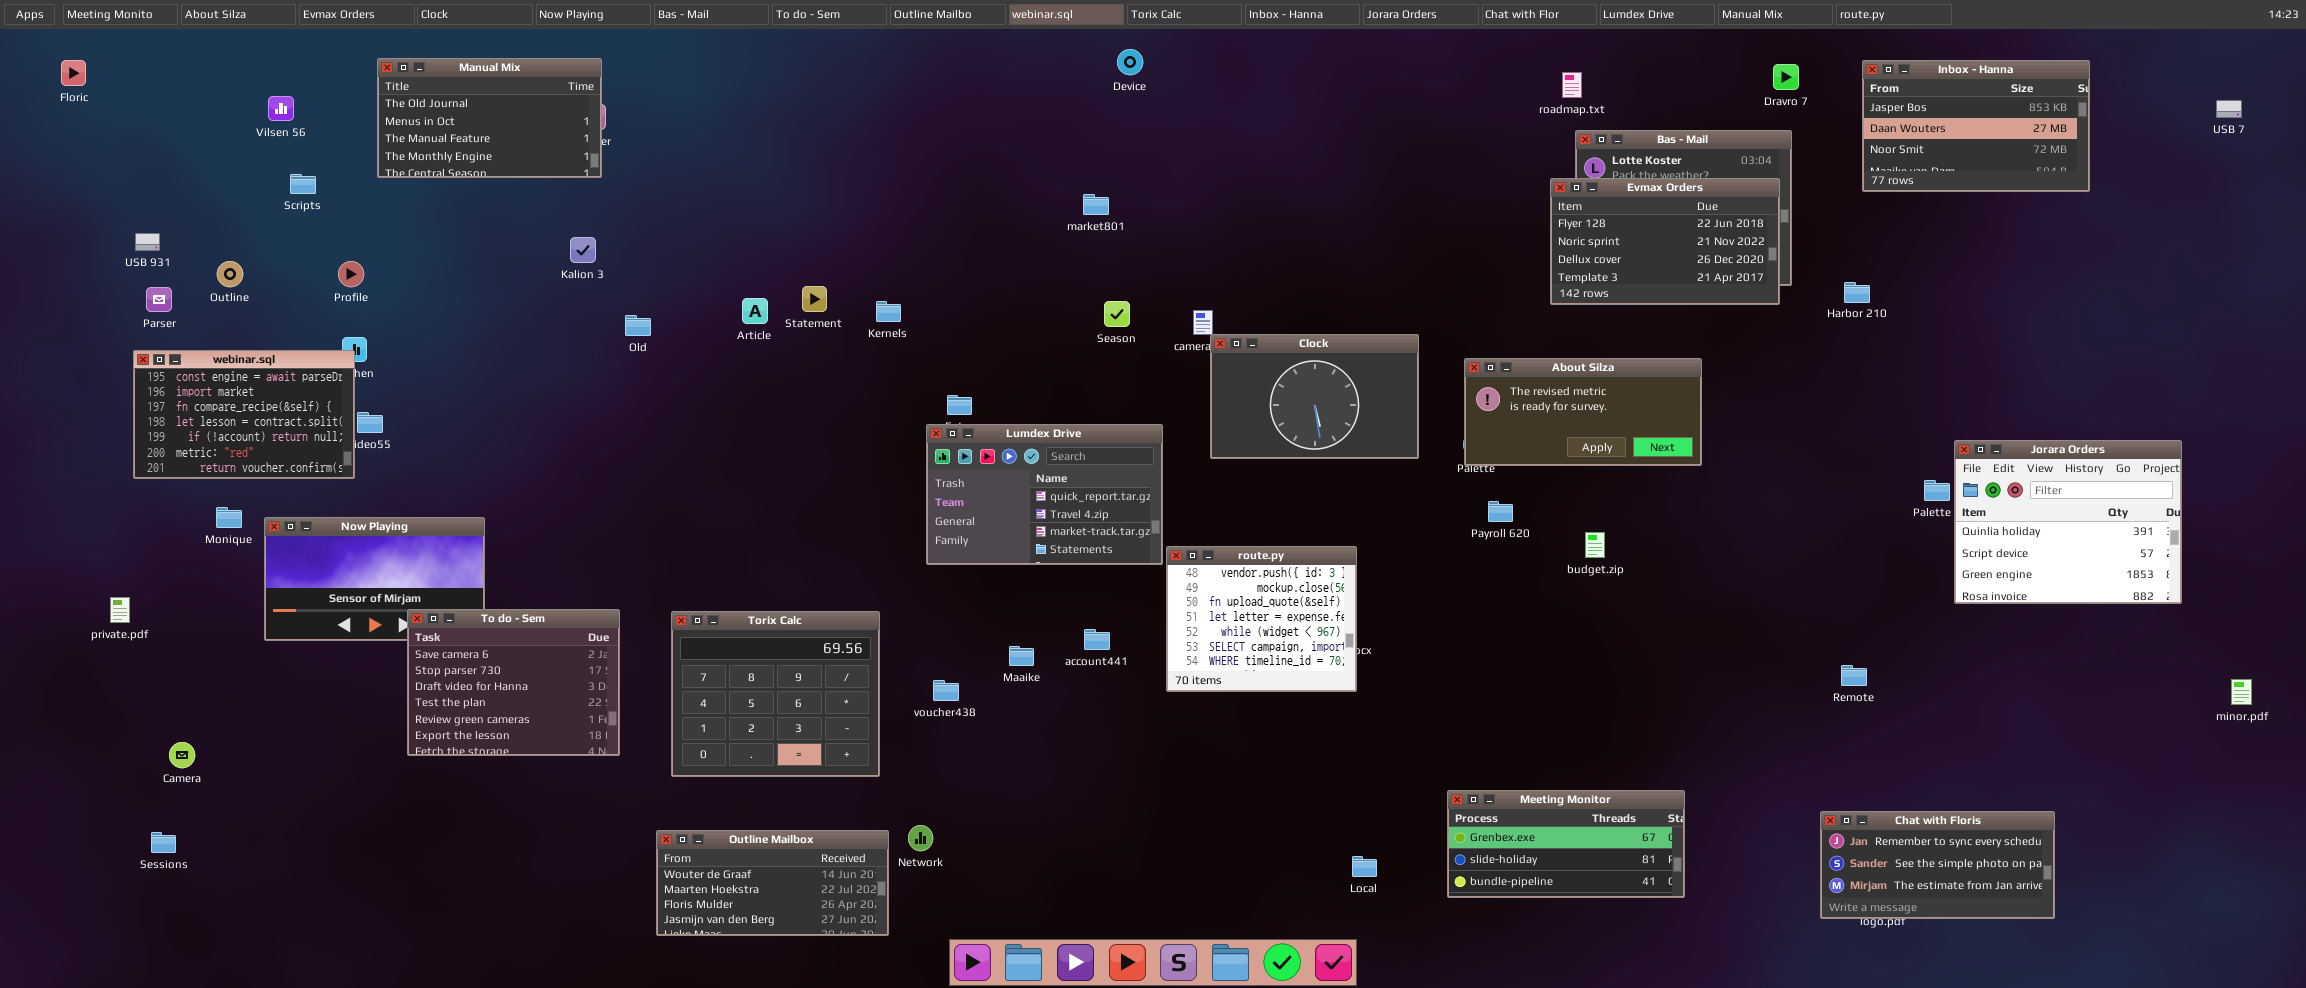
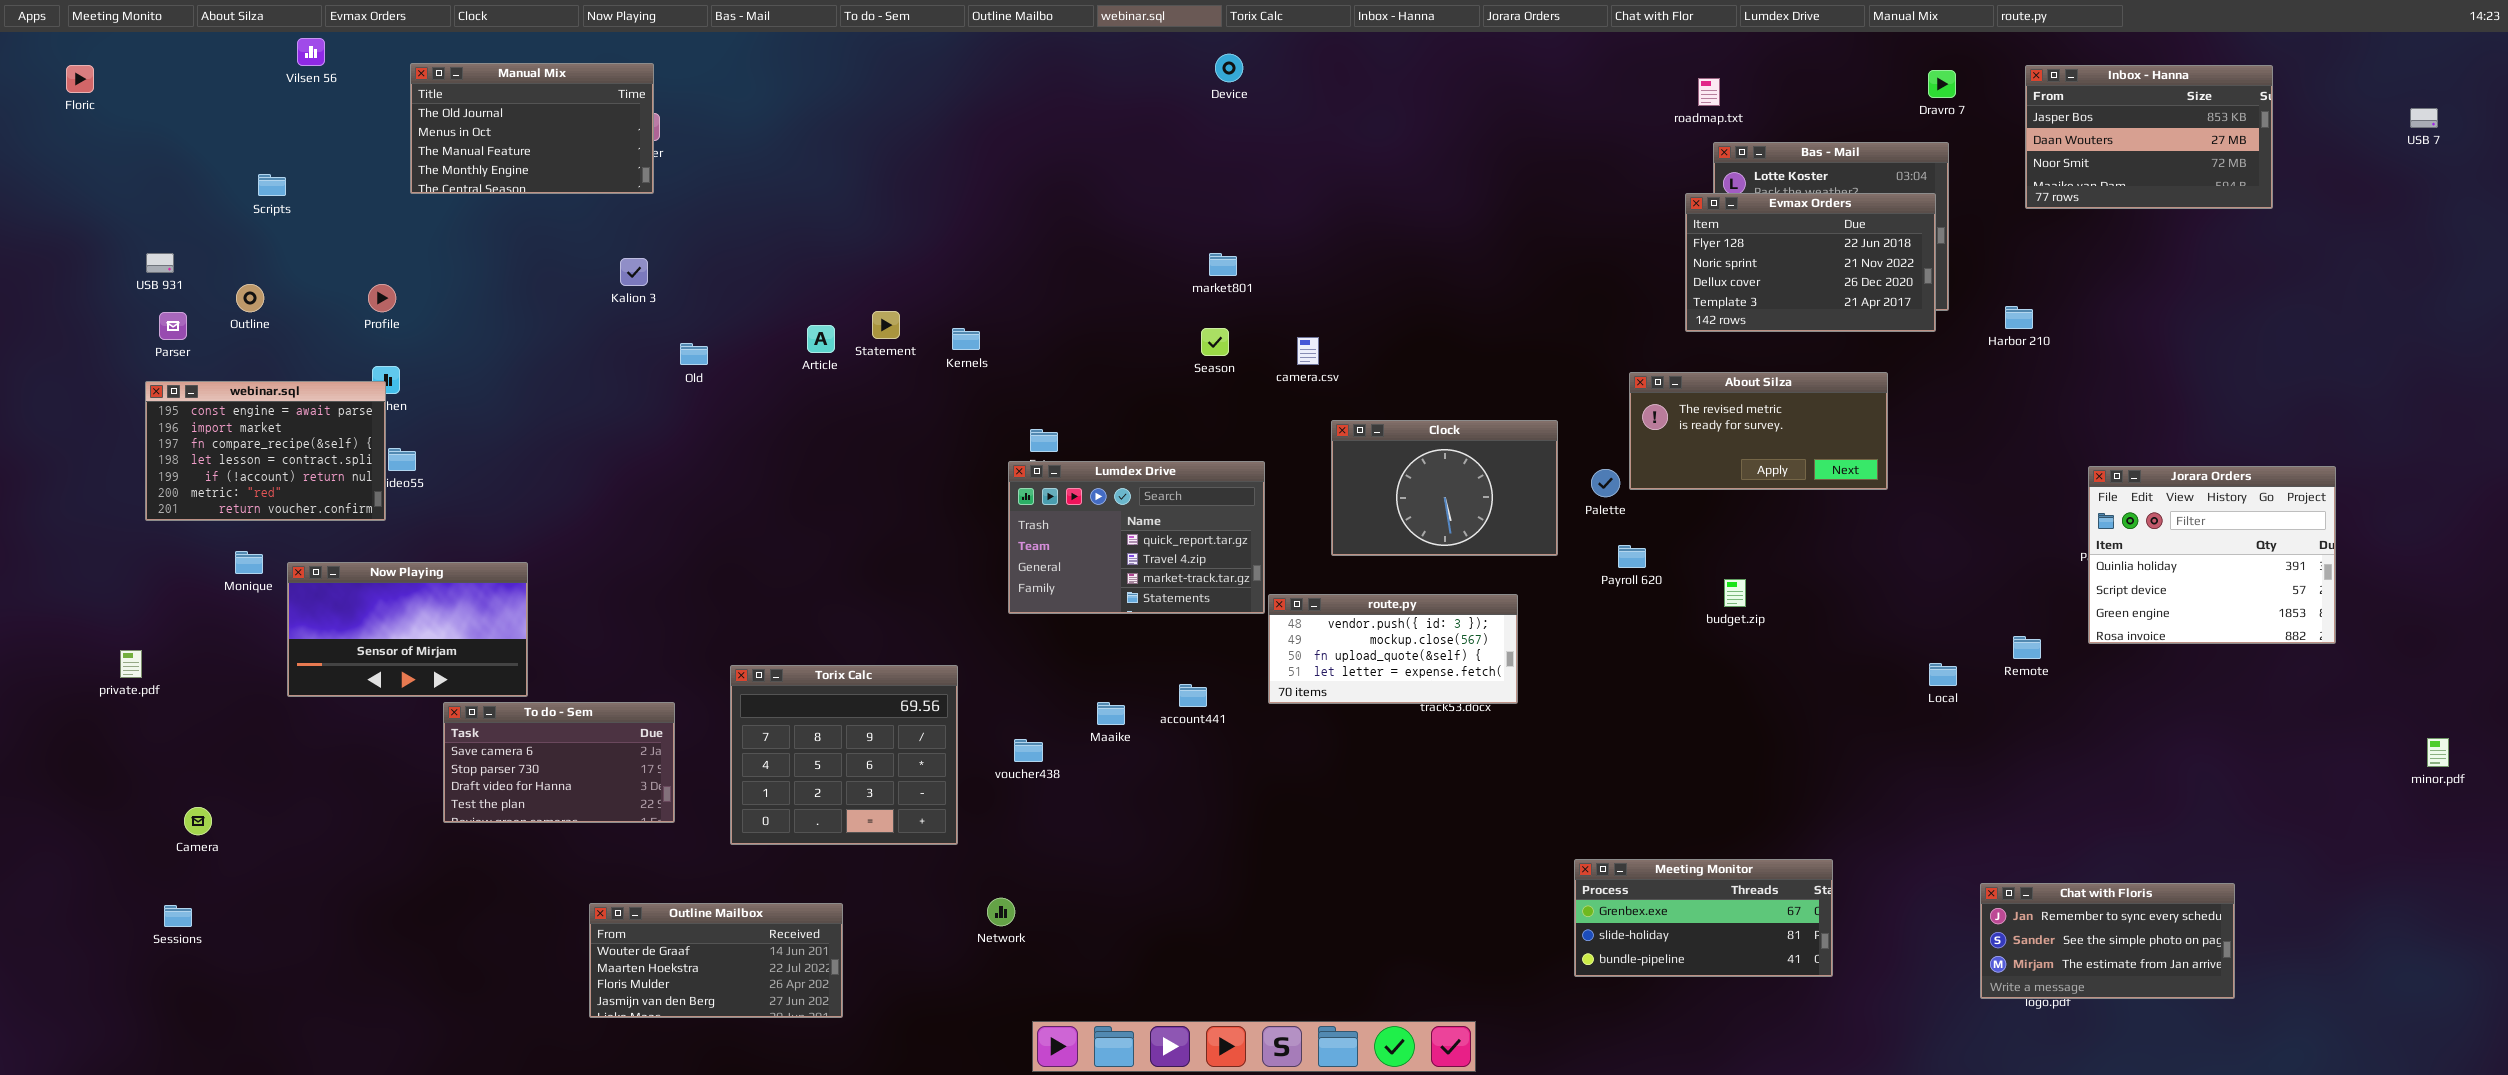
Vilsen 56: [268,96,294,121] -> [297,38,325,66], moved
Scripts: [290,174,316,194] -> [258,174,286,196], moved
market801: [1083,194,1109,215] -> [1209,253,1237,276], moved
Clock: [1210,334,1419,459] -> [1331,420,1558,556], moved
About Silza: [1464,358,1702,466] -> [1629,372,1888,490], moved
Jorara Orders: [1954,440,2182,604] -> [2088,466,2336,644], moved
route.py: [1166,546,1357,692] -> [1268,594,1518,704], resized
To do - Sem: [407,609,620,756] -> [443,702,675,823], resized
Remote: [1841,665,1867,686] -> [2013,636,2041,659], moved
Outline Mailbox: [656,830,889,936] -> [589,903,843,1018], moved
Local: [1352,856,1377,877] -> [1929,663,1957,686], moved

